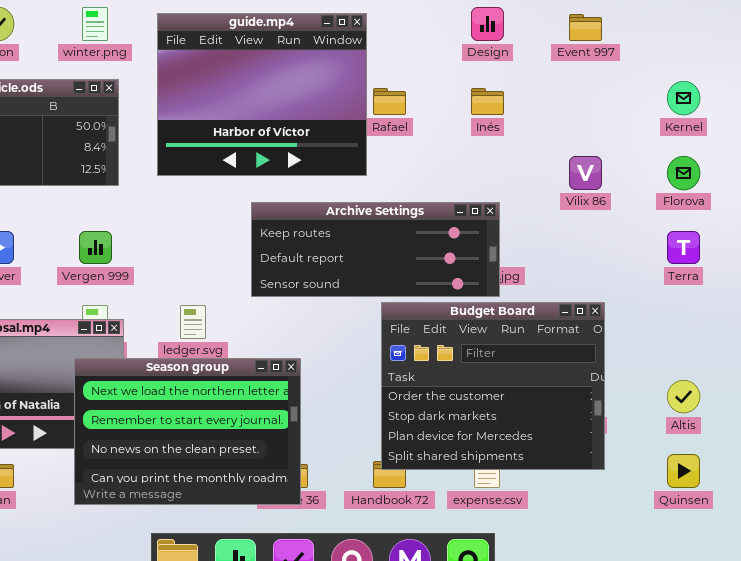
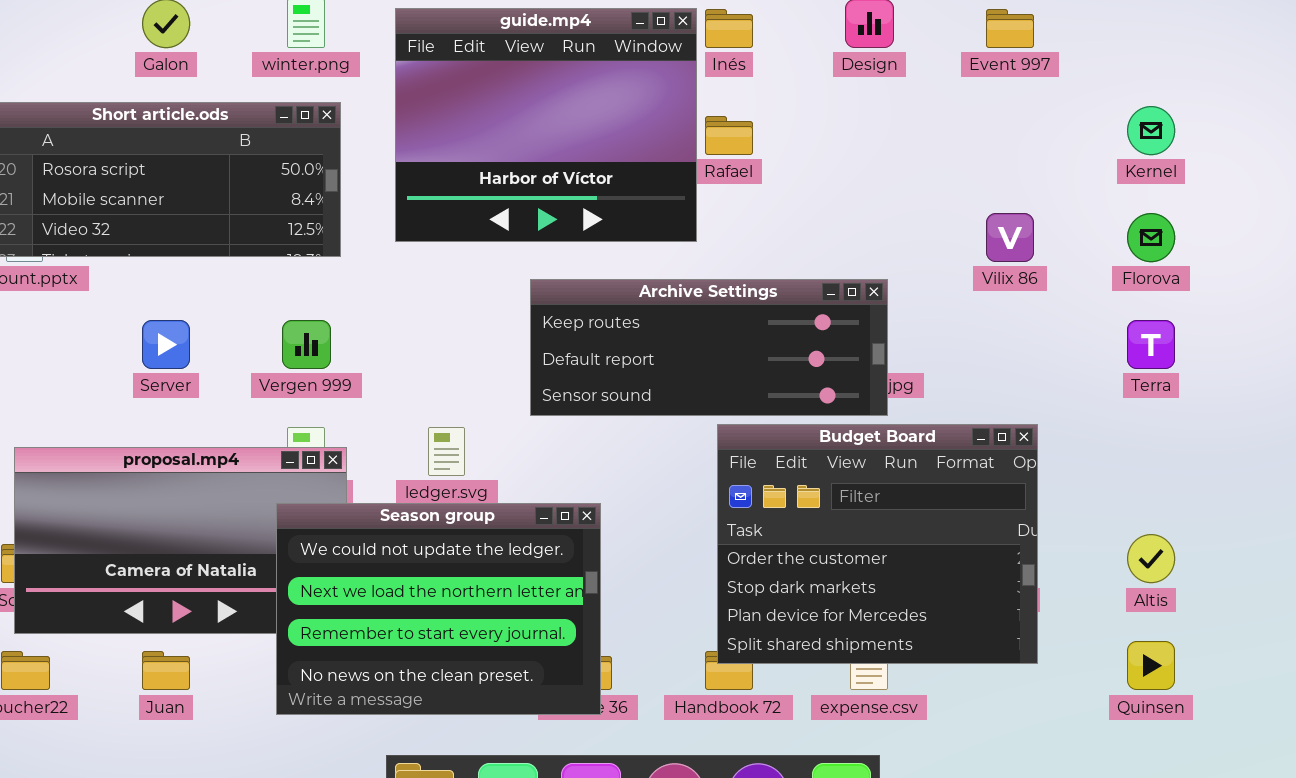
Inés: [471,88,504,115] -> [705,9,753,48], moved
Season group: [74,358,301,505] -> [276,503,601,715], scrolled up 1 row

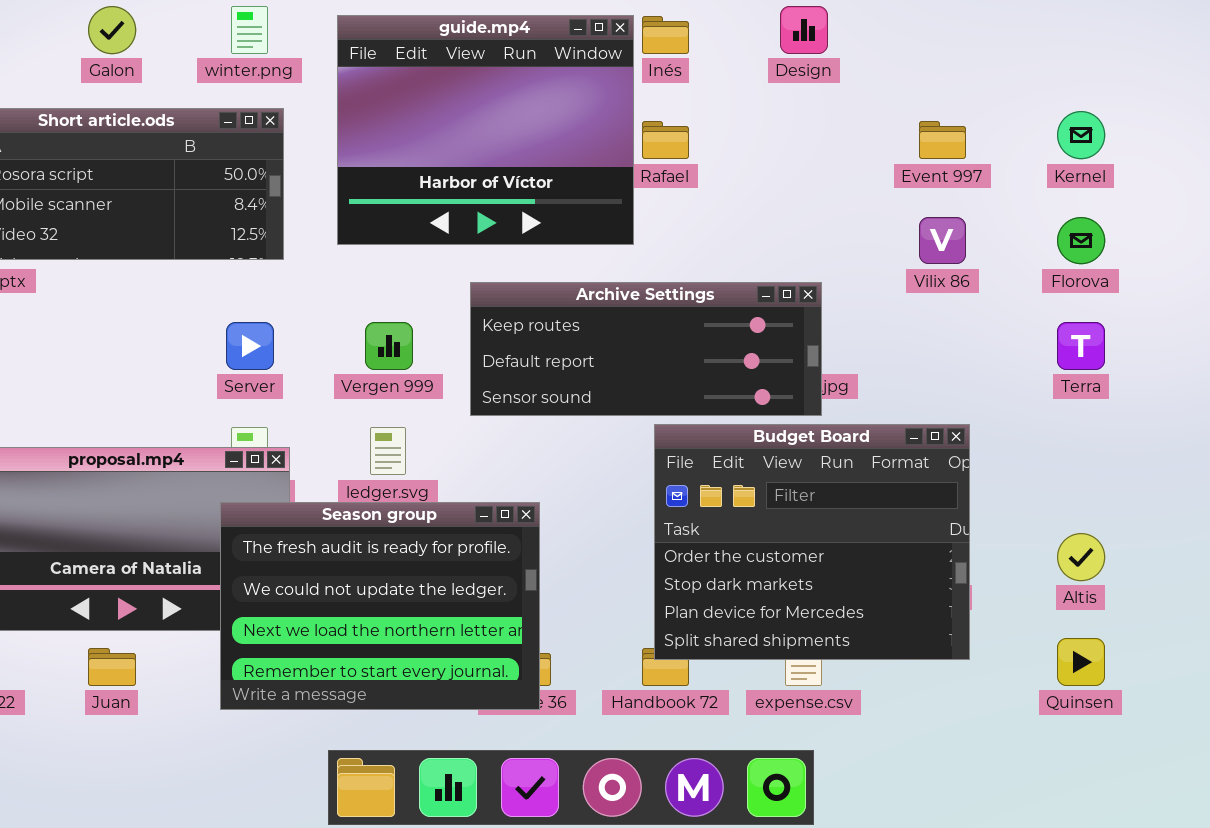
Event 997: [986,9,1034,48] -> [919,121,966,159], moved
Server: [142,320,190,369] -> [226,322,274,370], moved
Vergen 999: [282,320,331,369] -> [365,322,413,370], moved
Season group: [276,503,601,715] -> [220,502,540,710], scrolled up 1 row

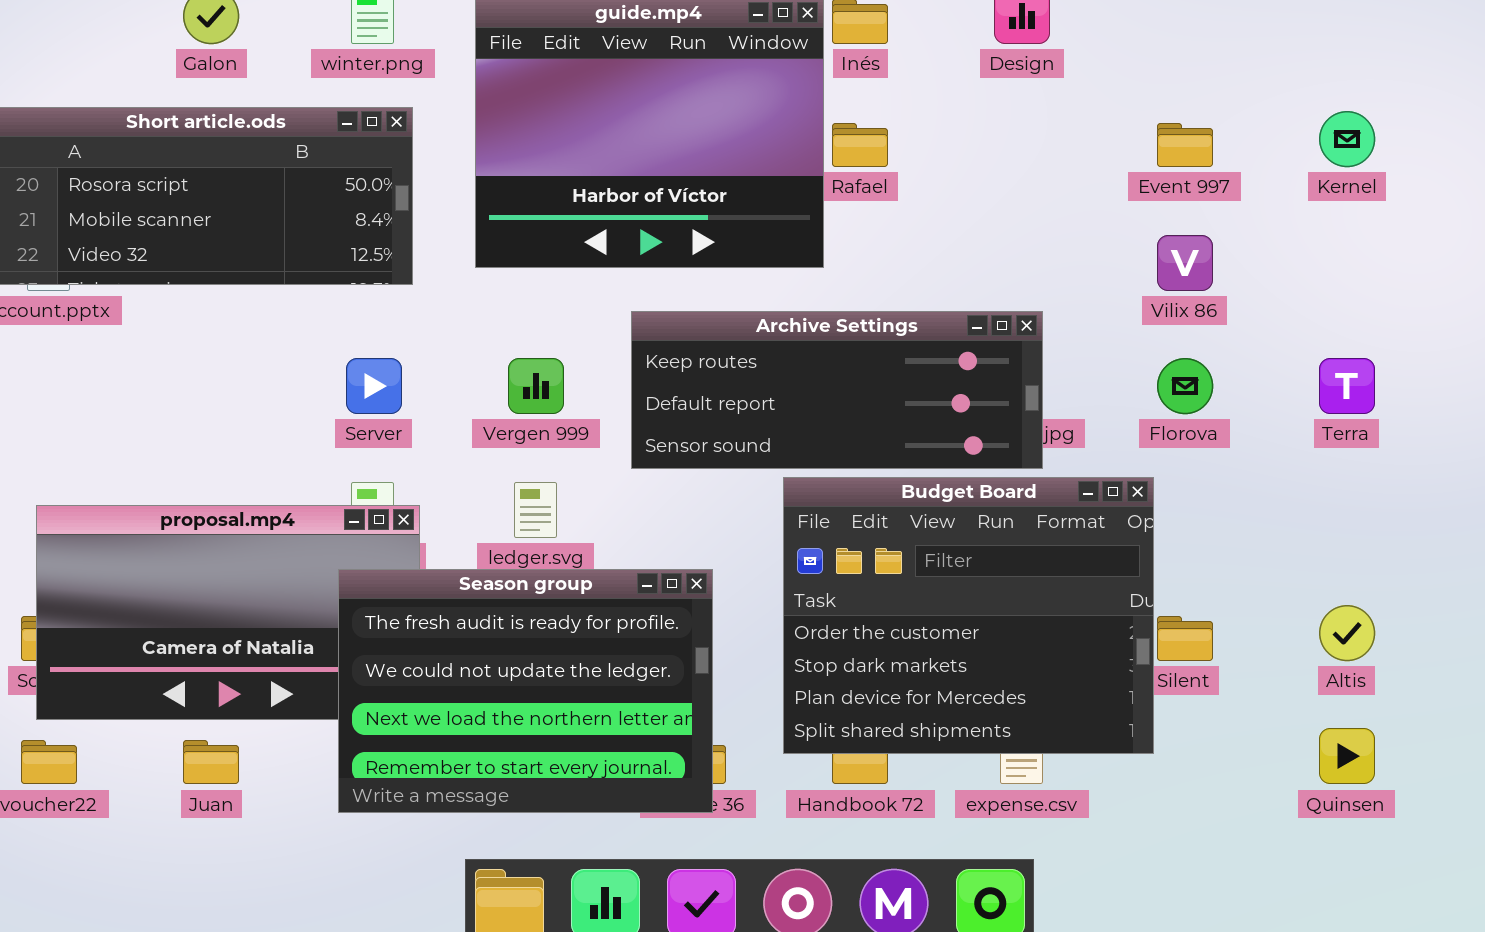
Florova: [1057,217,1105,264] -> [1157,358,1213,414], moved
Budget Board: [654,424,970,660] -> [783,477,1154,754], moved

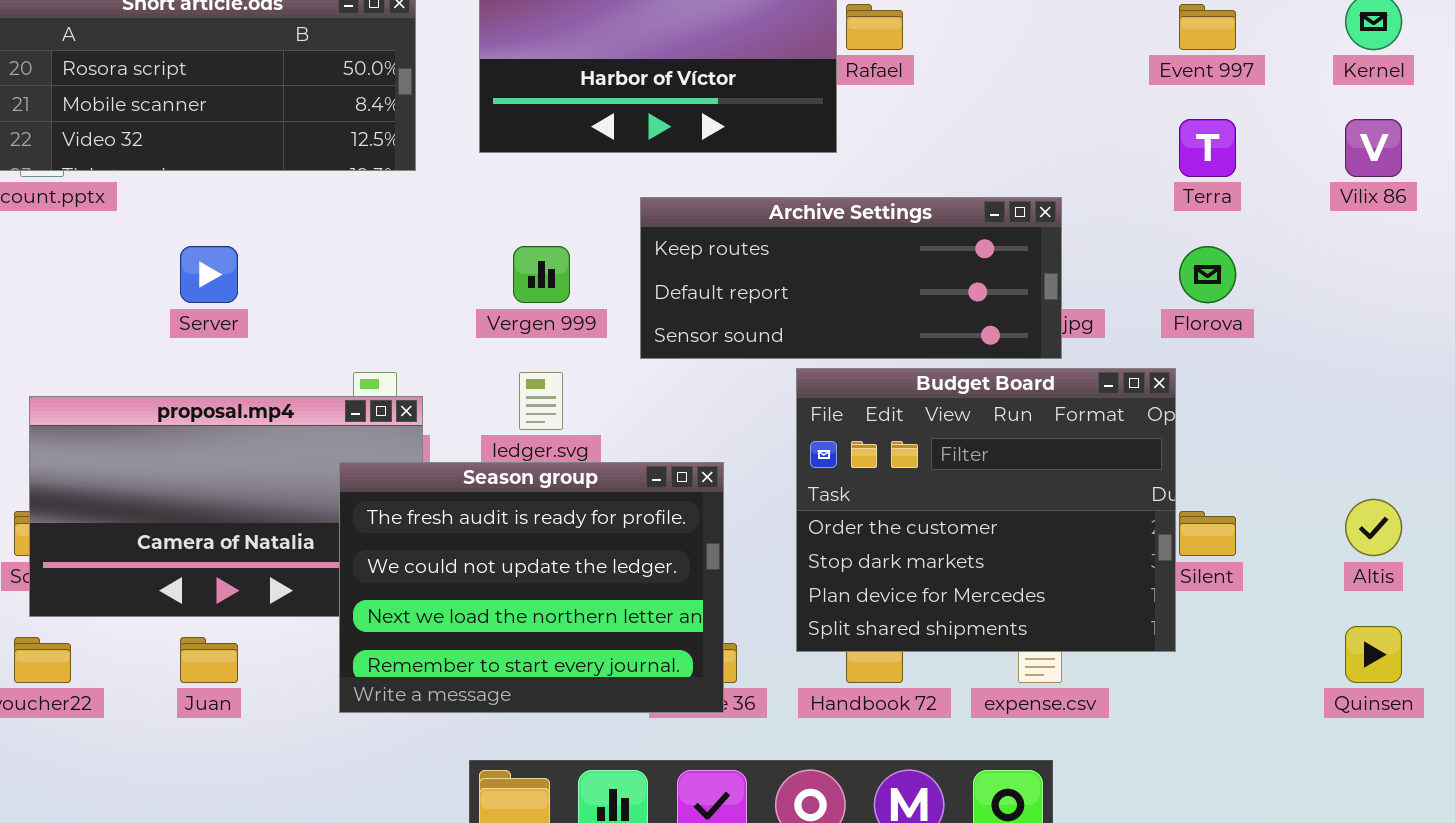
Vilix 86: [1157,235,1213,291] -> [1345,119,1402,177], moved
Server: [346,358,402,414] -> [180,246,238,303], moved
Terra: [1319,358,1375,414] -> [1179,119,1236,177], moved

